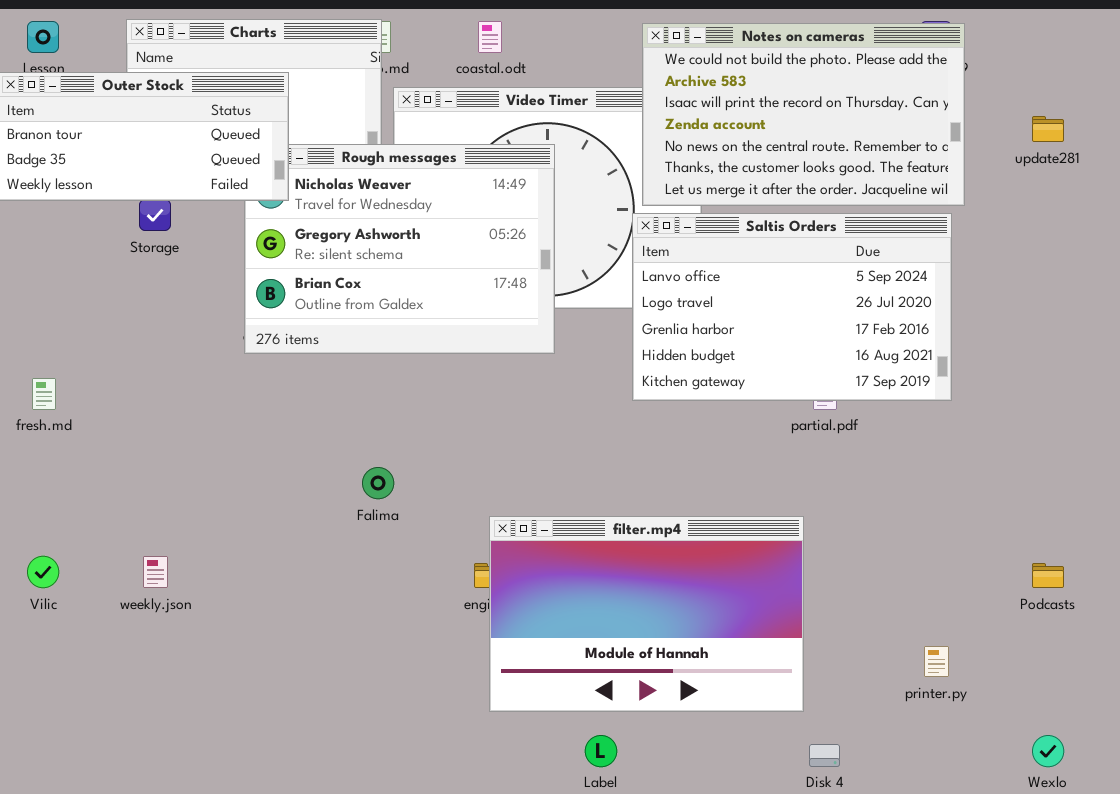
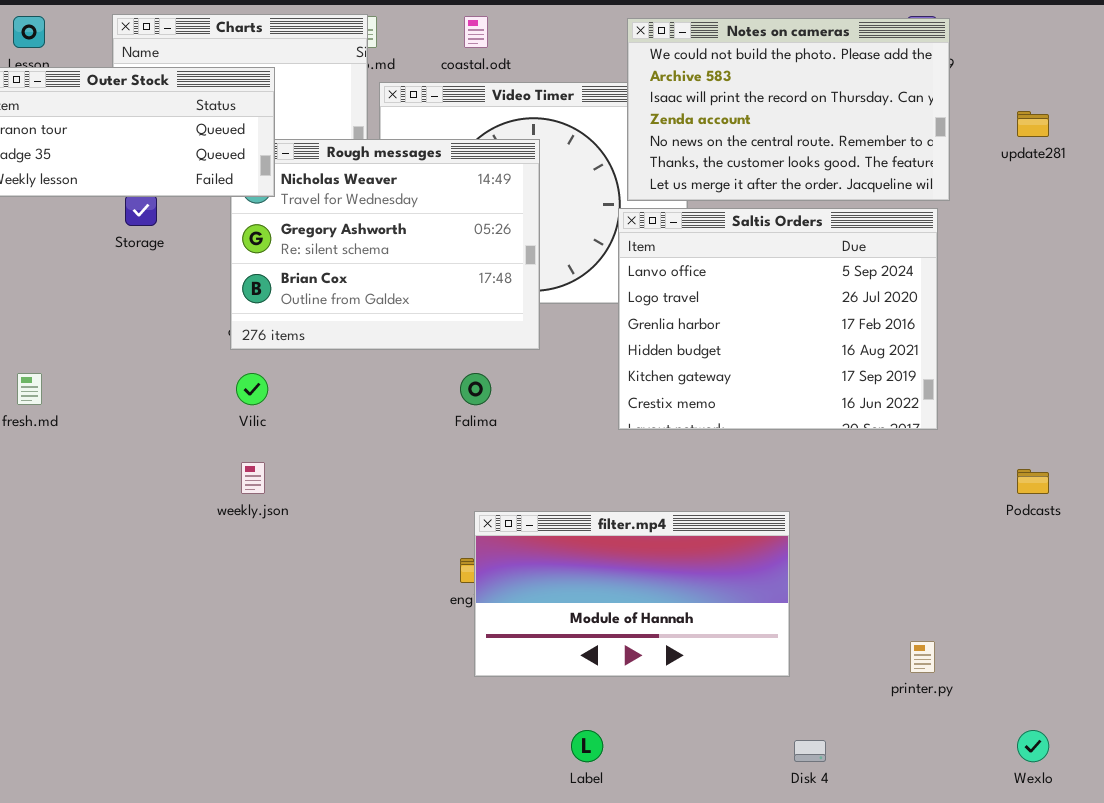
Saltis Orders: [632,213,952,401] -> [618,208,938,430], resized
Falima: [362,467,394,499] -> [460,373,491,405], moved
filter.mp4: [489,516,804,712] -> [474,511,790,677], resized
Vilic: [27,556,59,588] -> [236,373,268,405], moved
weekly.json: [143,556,168,588] -> [241,462,265,494], moved
Podcasts: [1032,563,1064,588] -> [1017,469,1049,494], moved

